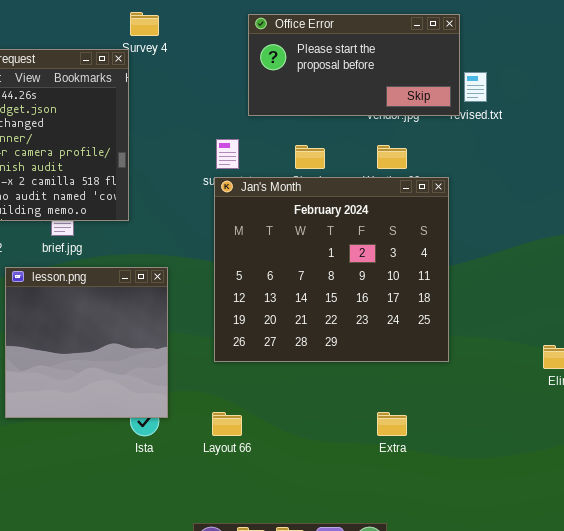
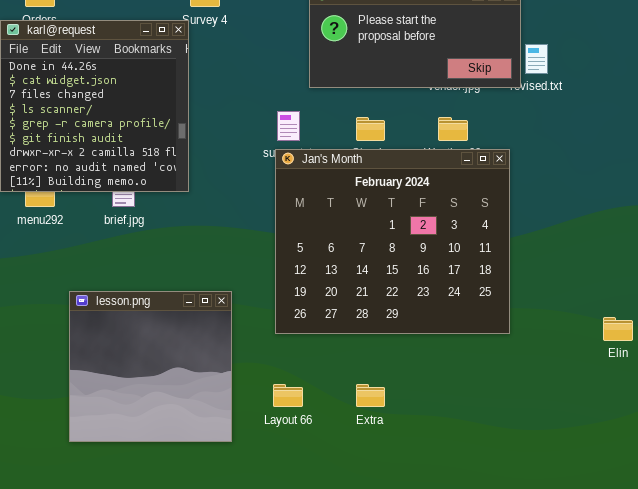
lesson.png: [5,267,168,418] -> [69,291,232,442], moved
Extra: [377,412,407,436] -> [356,384,385,407], moved

